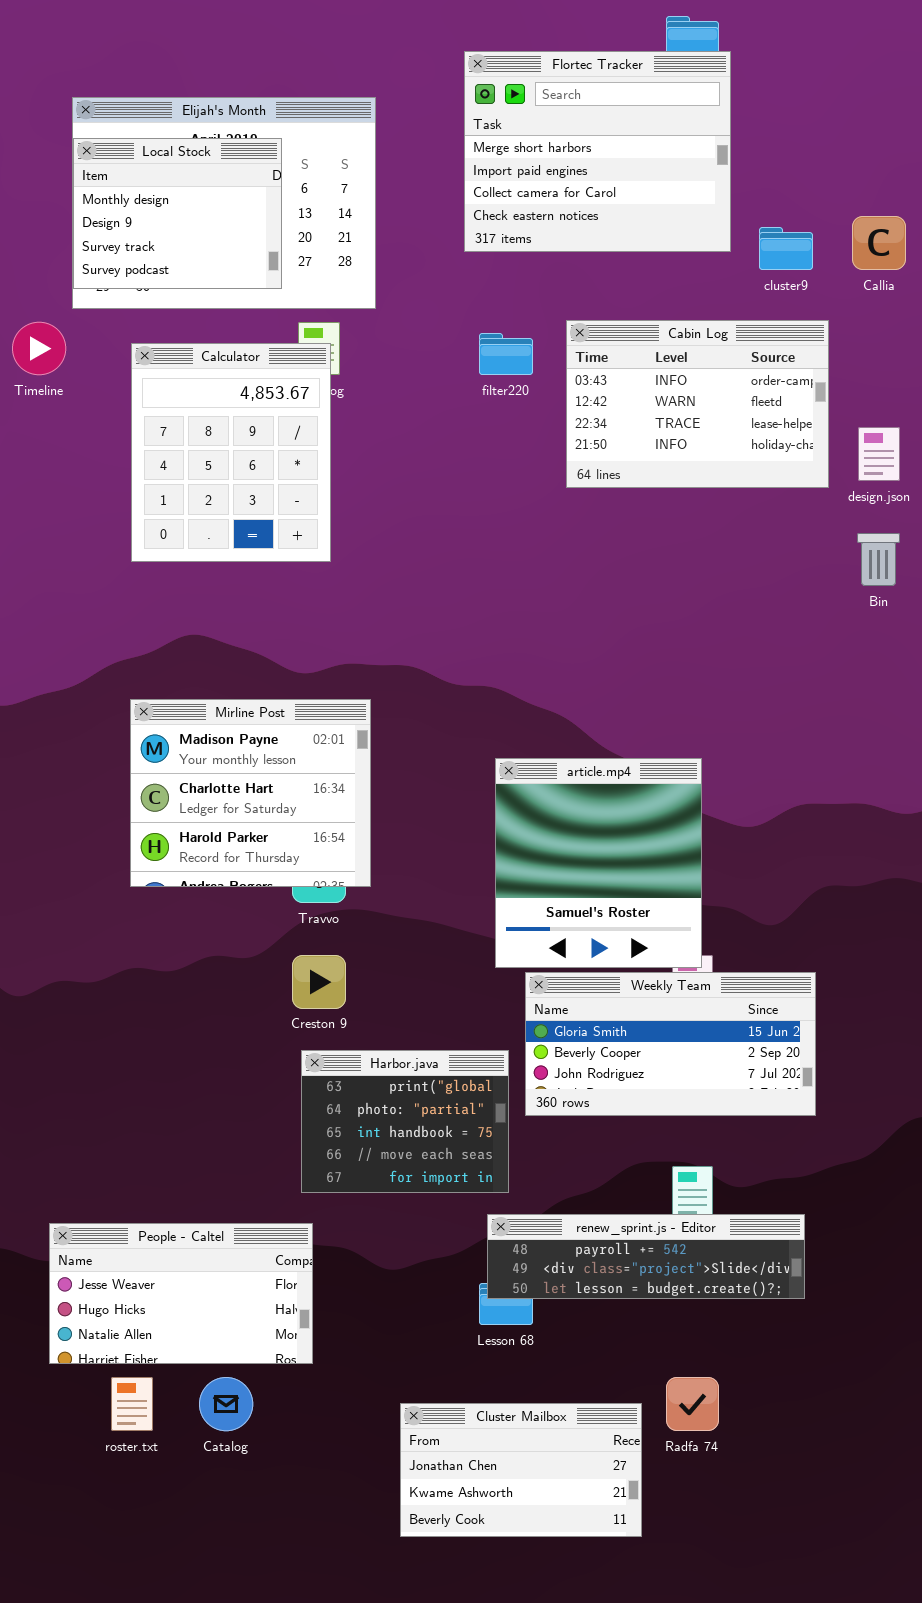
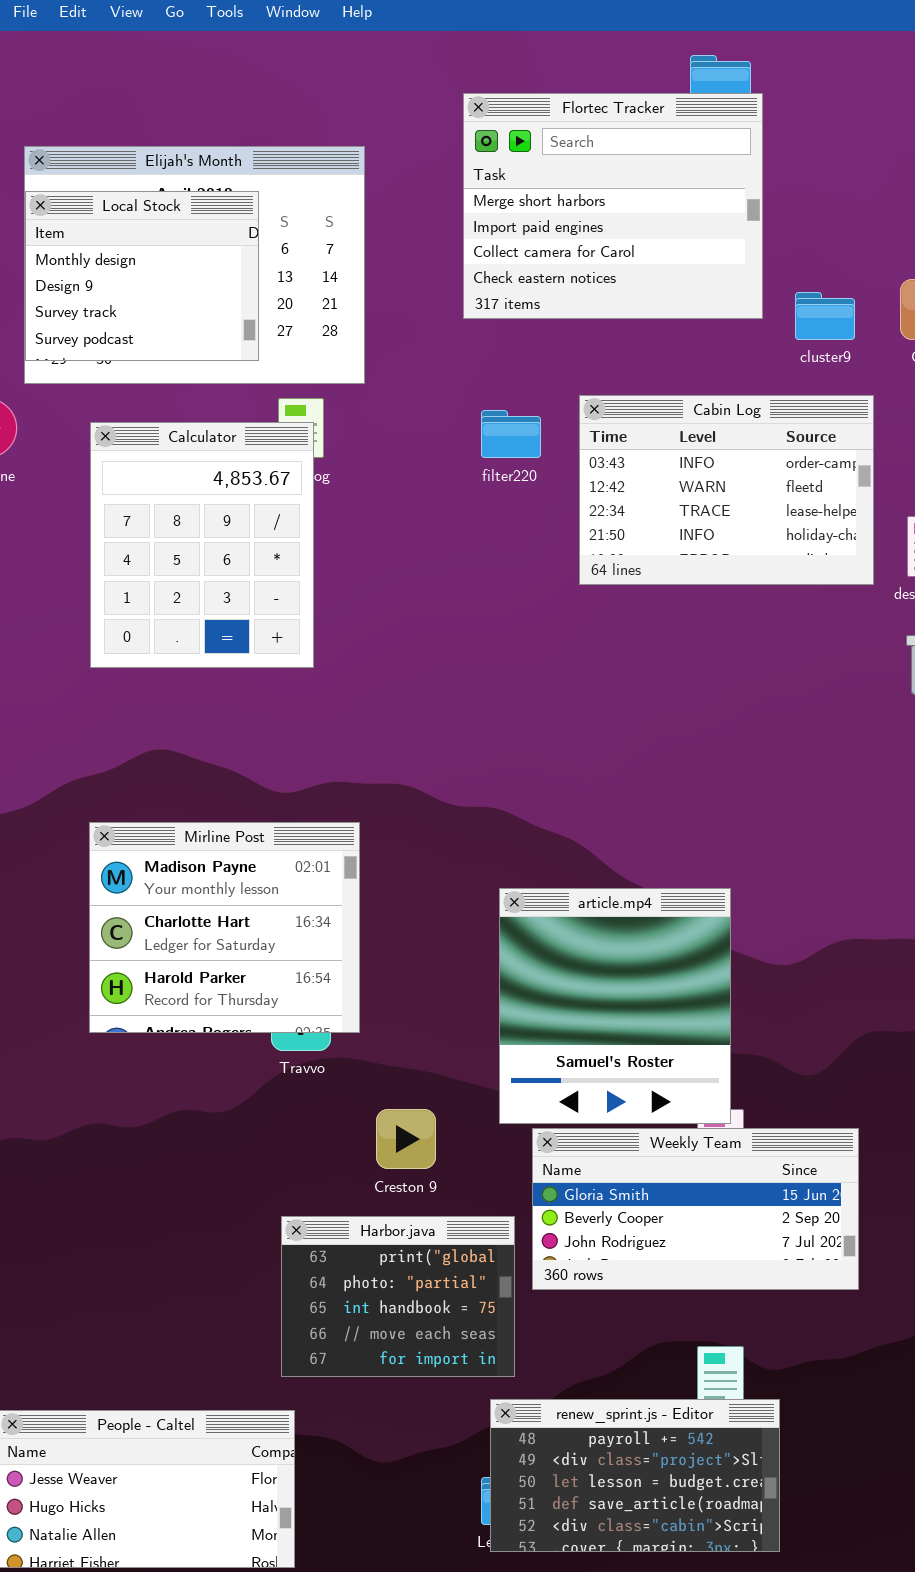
Creston 9: [292,955,346,1009] -> [376,1109,436,1169], moved
renew_sprint.js - Editor: [487,1214,805,1299] -> [490,1399,780,1552], resized

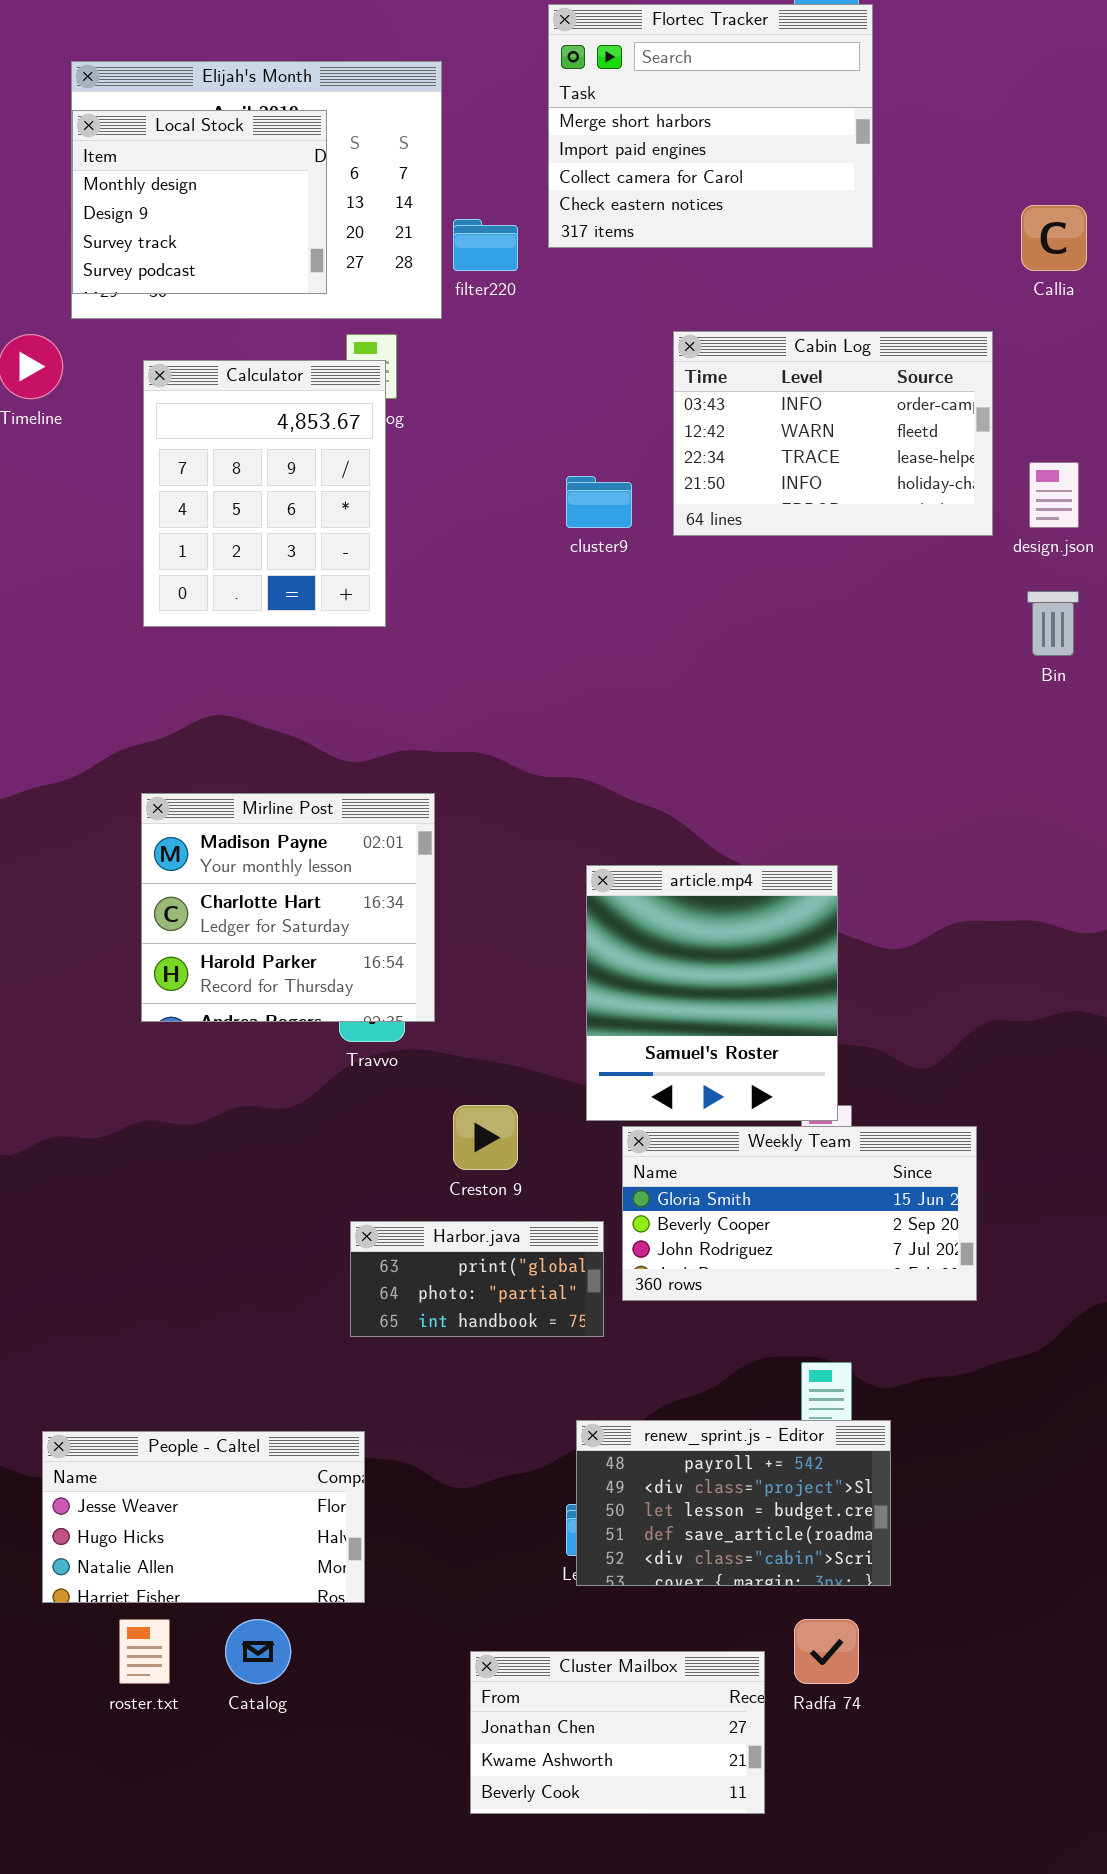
cluster9: [795,292,855,340] -> [566,476,632,528], moved
filter220: [481,410,541,458] -> [453,219,518,271], moved
Harbor.java: [281,1216,515,1377] -> [350,1221,604,1337], resized

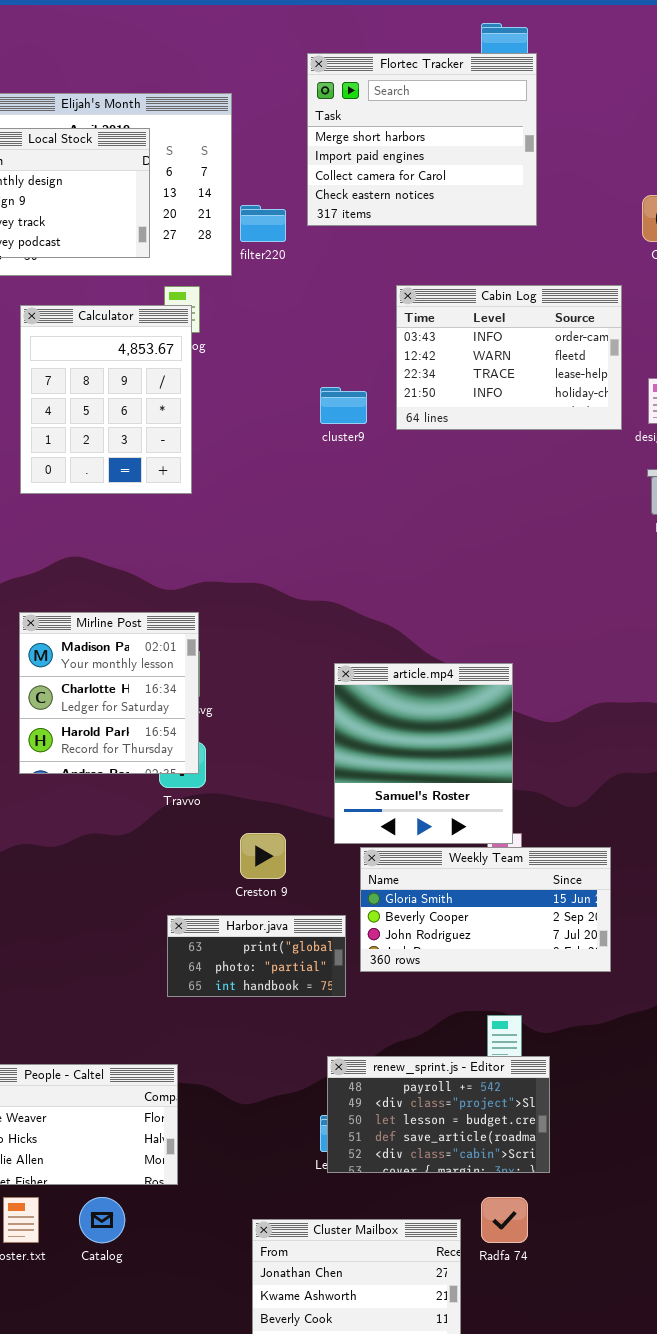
Mirline Post: [141,793,435,1022] -> [19,612,199,774], resized

